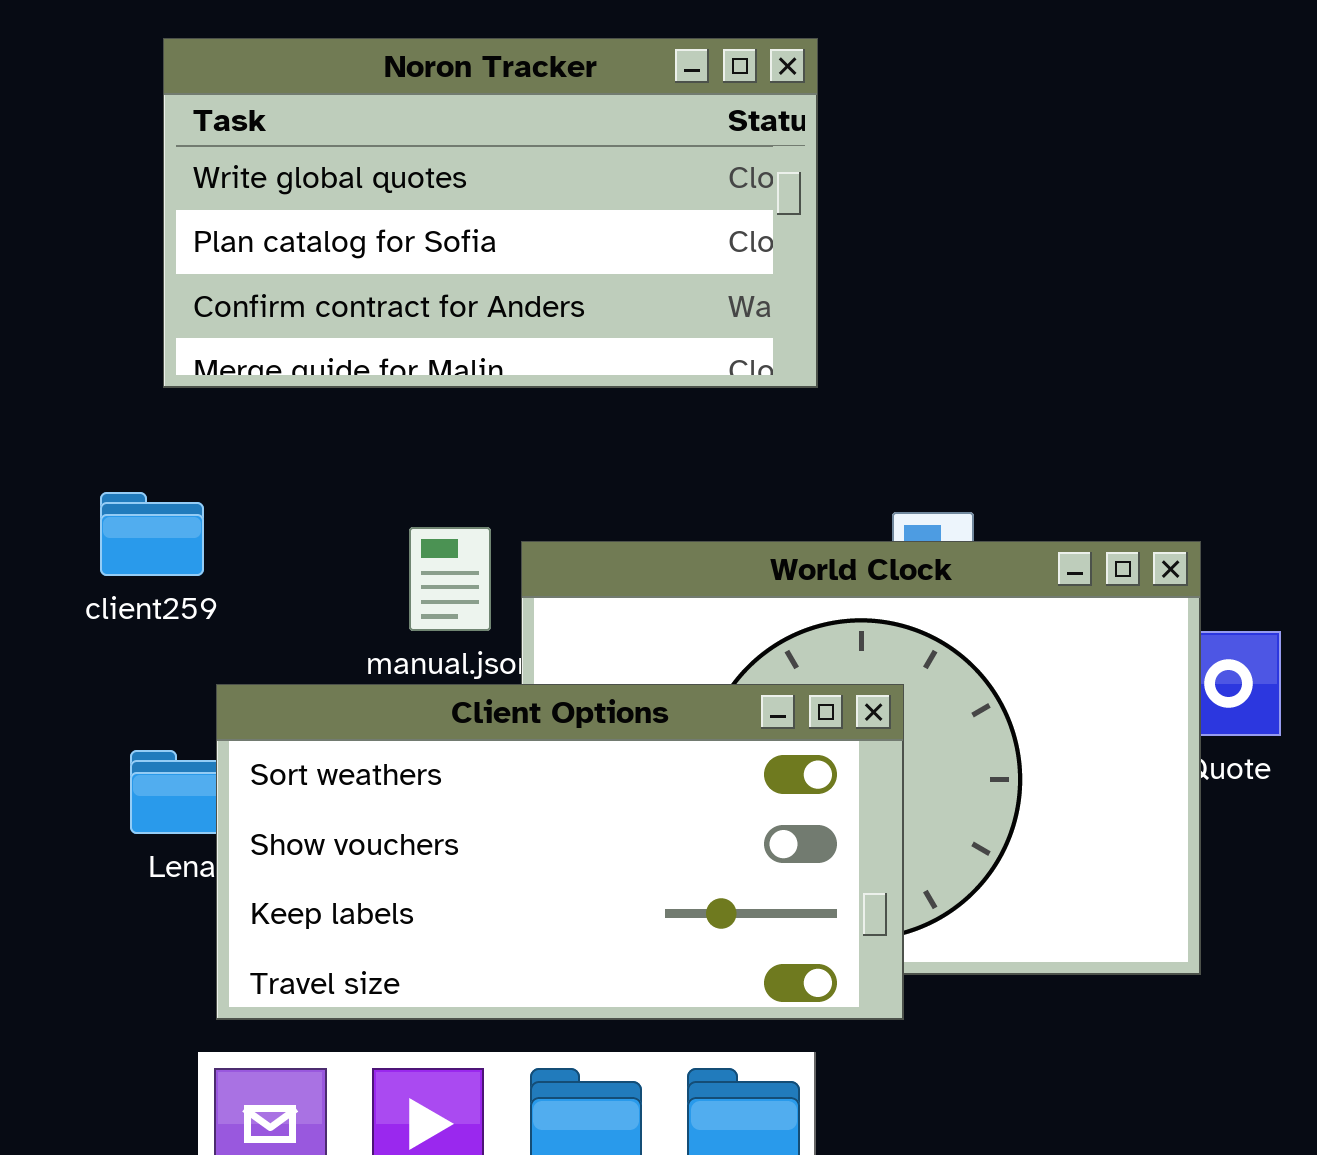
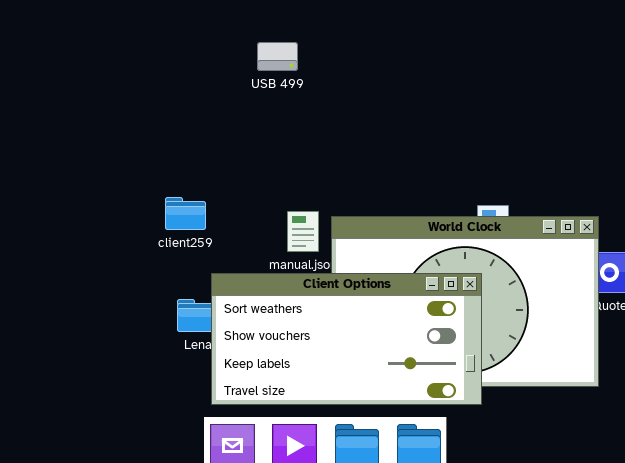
Noron Tracker: [163,38,818,388] -> none, closed

